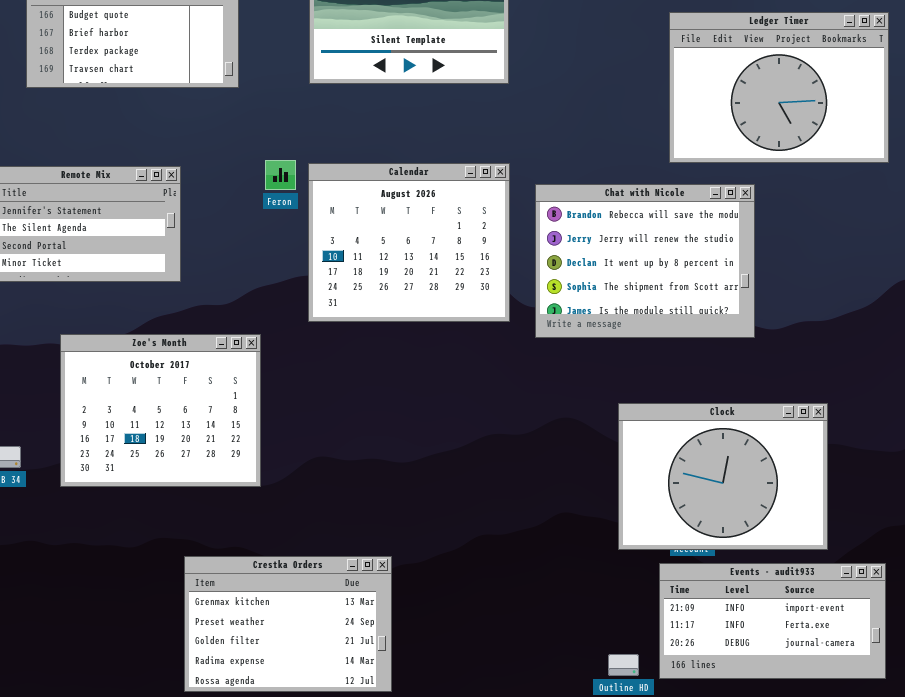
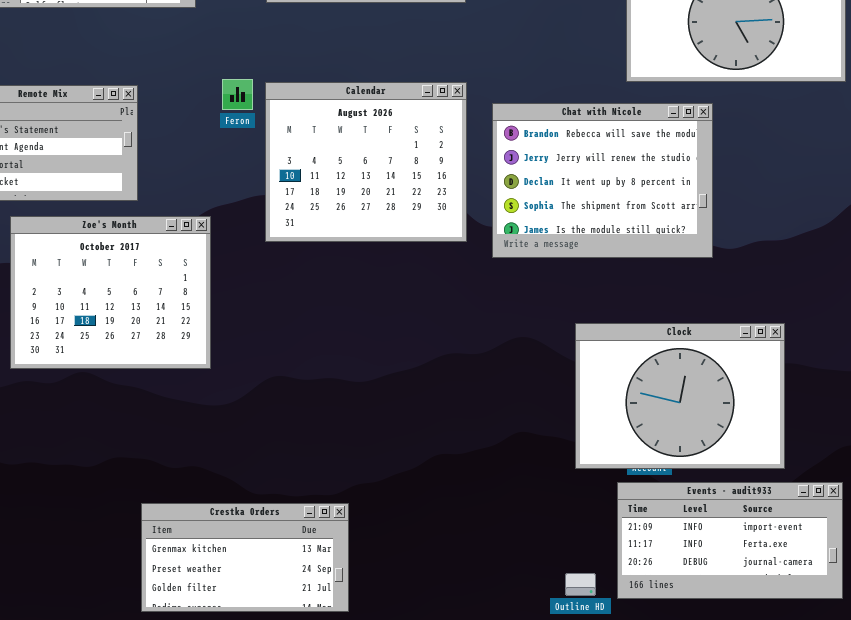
Zoe's Month: [60,334,261,487] -> [10,216,211,369], moved
Crestka Orders: [184,556,392,692] -> [141,503,349,612], resized

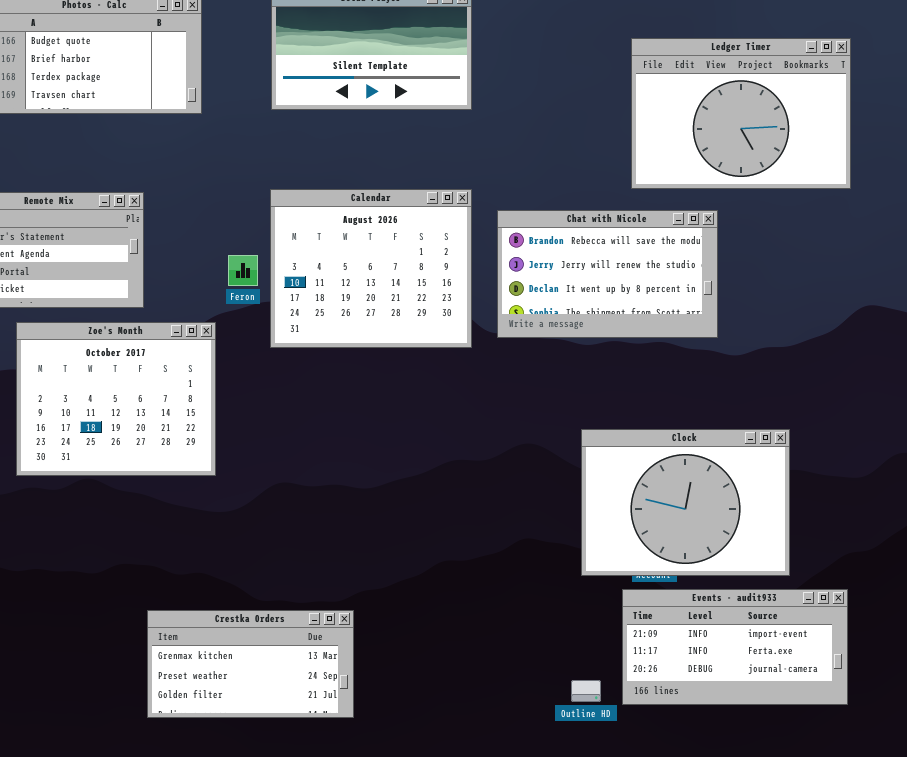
Feron: [222,79,253,110] -> [228,255,258,286], moved
Chat with Nicole: [492,103,713,258] -> [497,210,718,338], resized

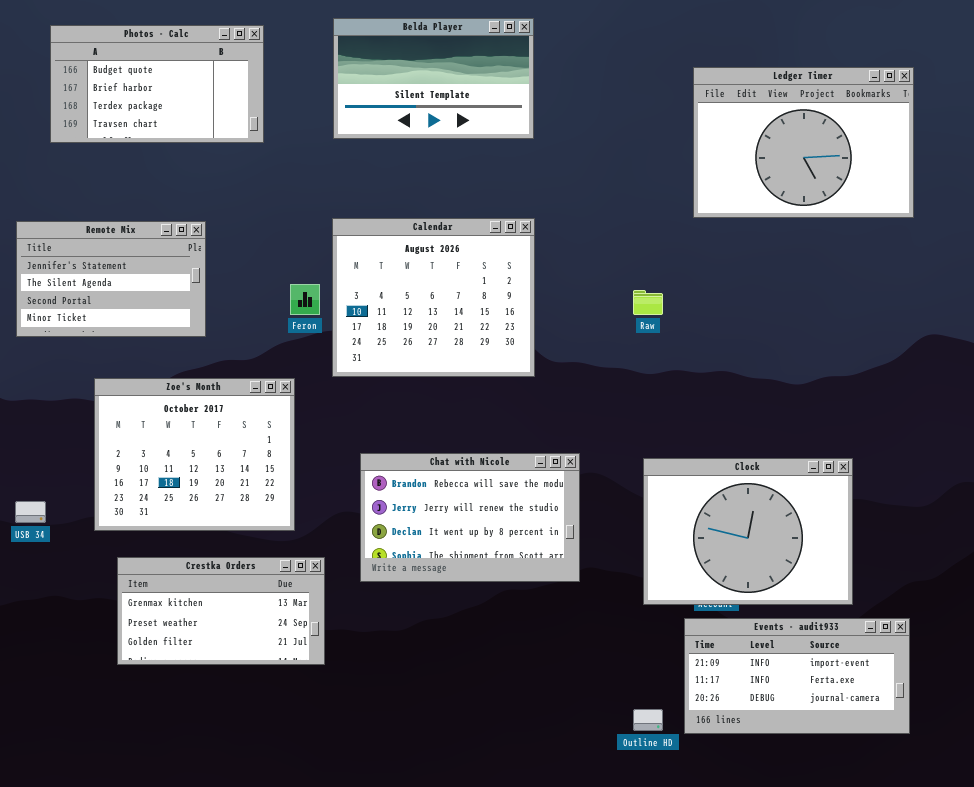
Chat with Nicole: [497,210,718,338] -> [360,453,580,582], moved
Zoe's Month: [16,322,216,476] -> [94,378,295,531], moved
Crestka Orders: [147,610,354,718] -> [117,557,325,665], moved

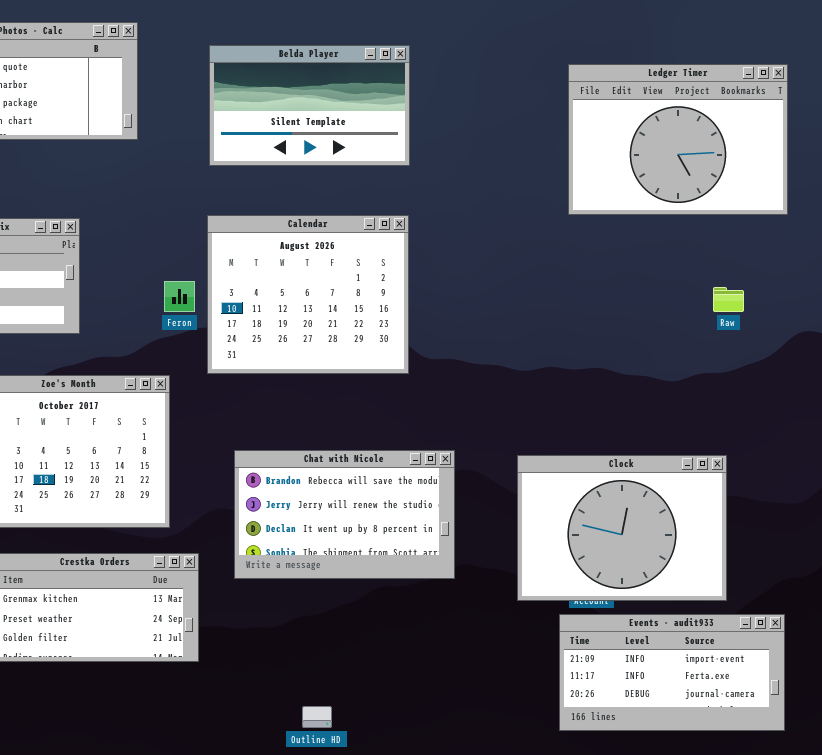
Belda Player: [333,18,534,139] -> [209,45,410,166], moved
Raw: [633,290,663,315] -> [713,287,744,312], moved
Outline HD: [633,709,663,731] -> [302,706,332,728], moved

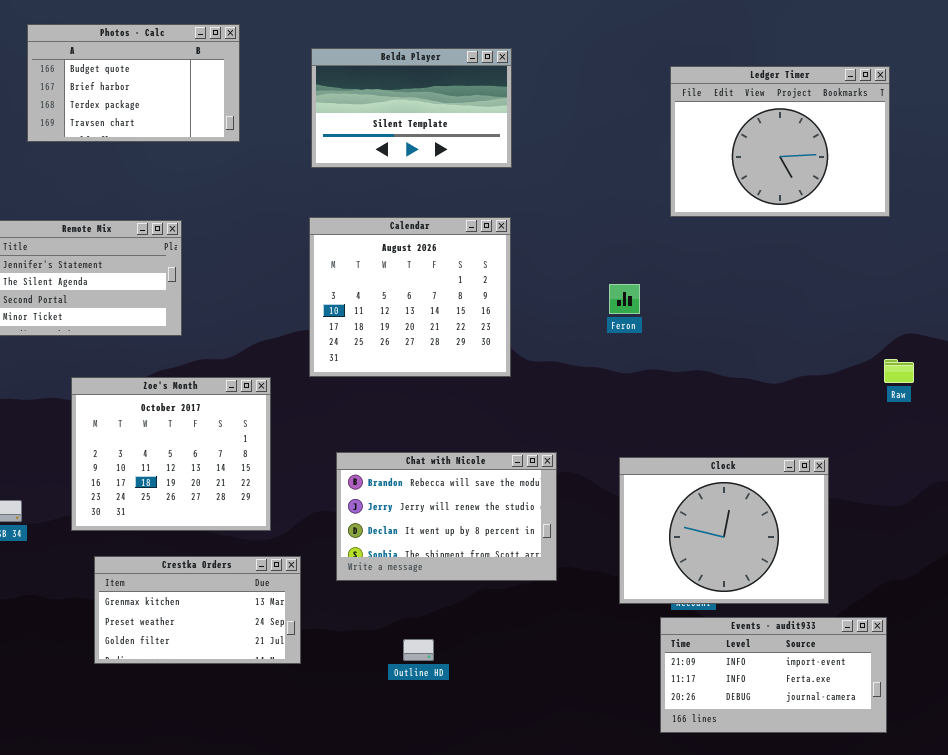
Feron: [164,281,195,312] -> [609,284,640,314], moved
Raw: [713,287,744,312] -> [884,359,914,383], moved
Outline HD: [302,706,332,728] -> [403,639,434,661], moved

